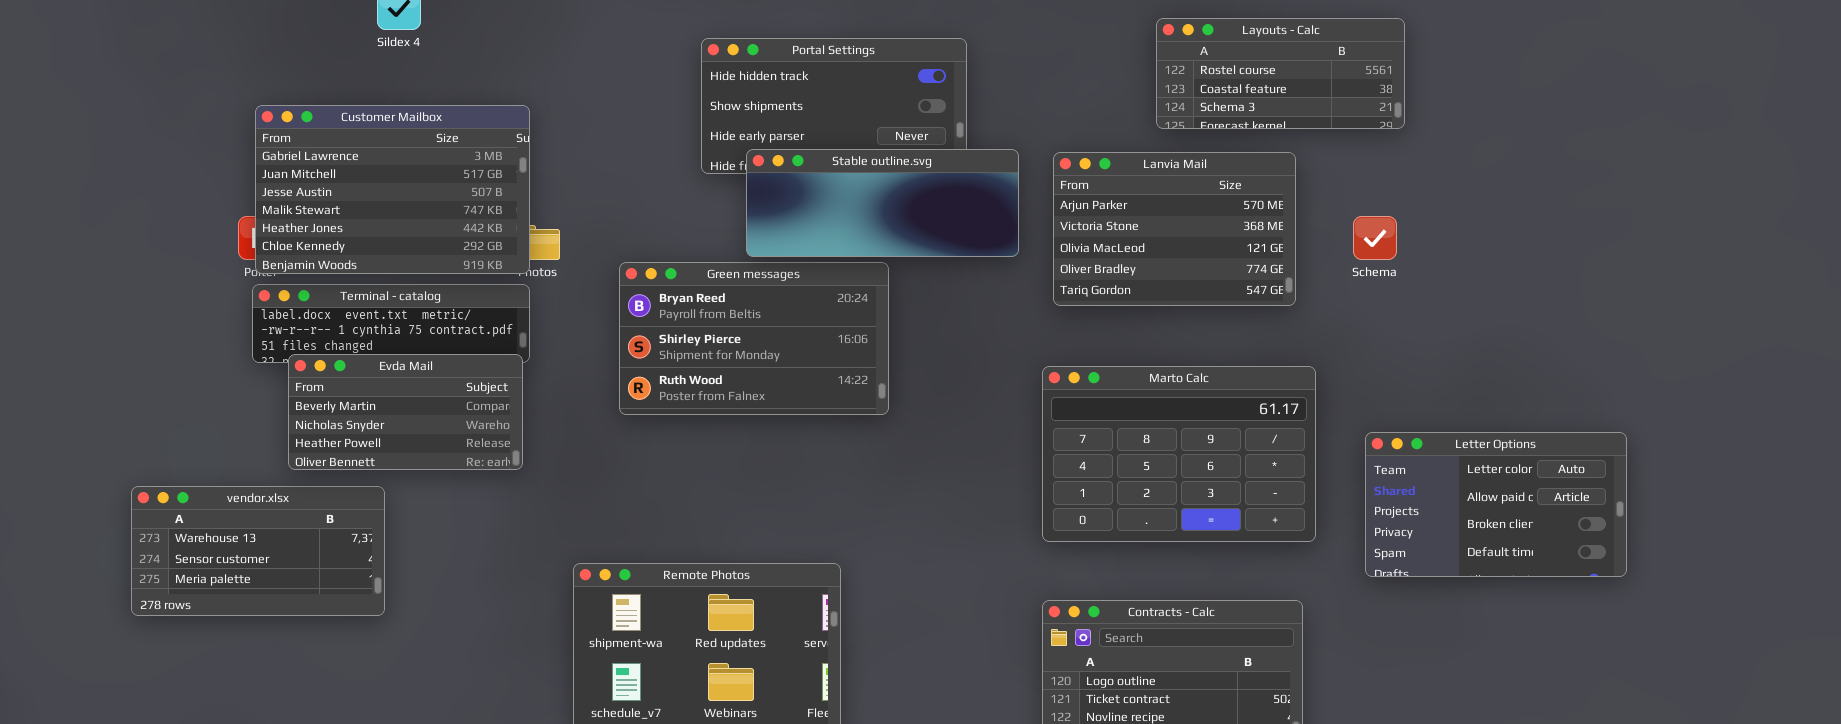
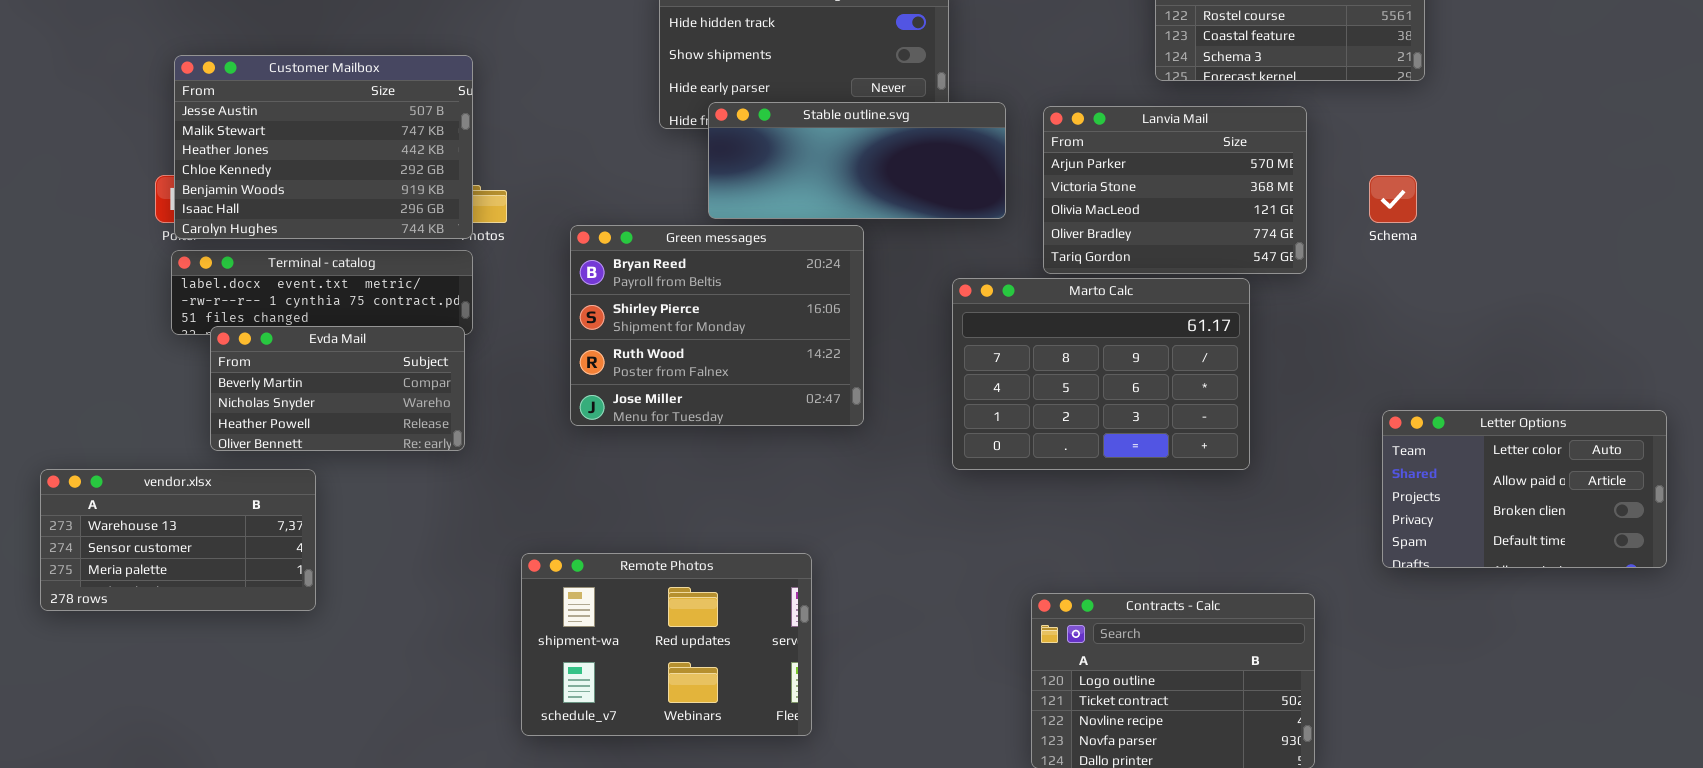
Customer Mailbox: [255,105,530,274] -> [174,55,473,239], scrolled down 2 rows
Green messages: [619,262,889,415] -> [570,225,864,426], resized
Marto Calc: [1042,366,1316,542] -> [952,278,1250,470], moved

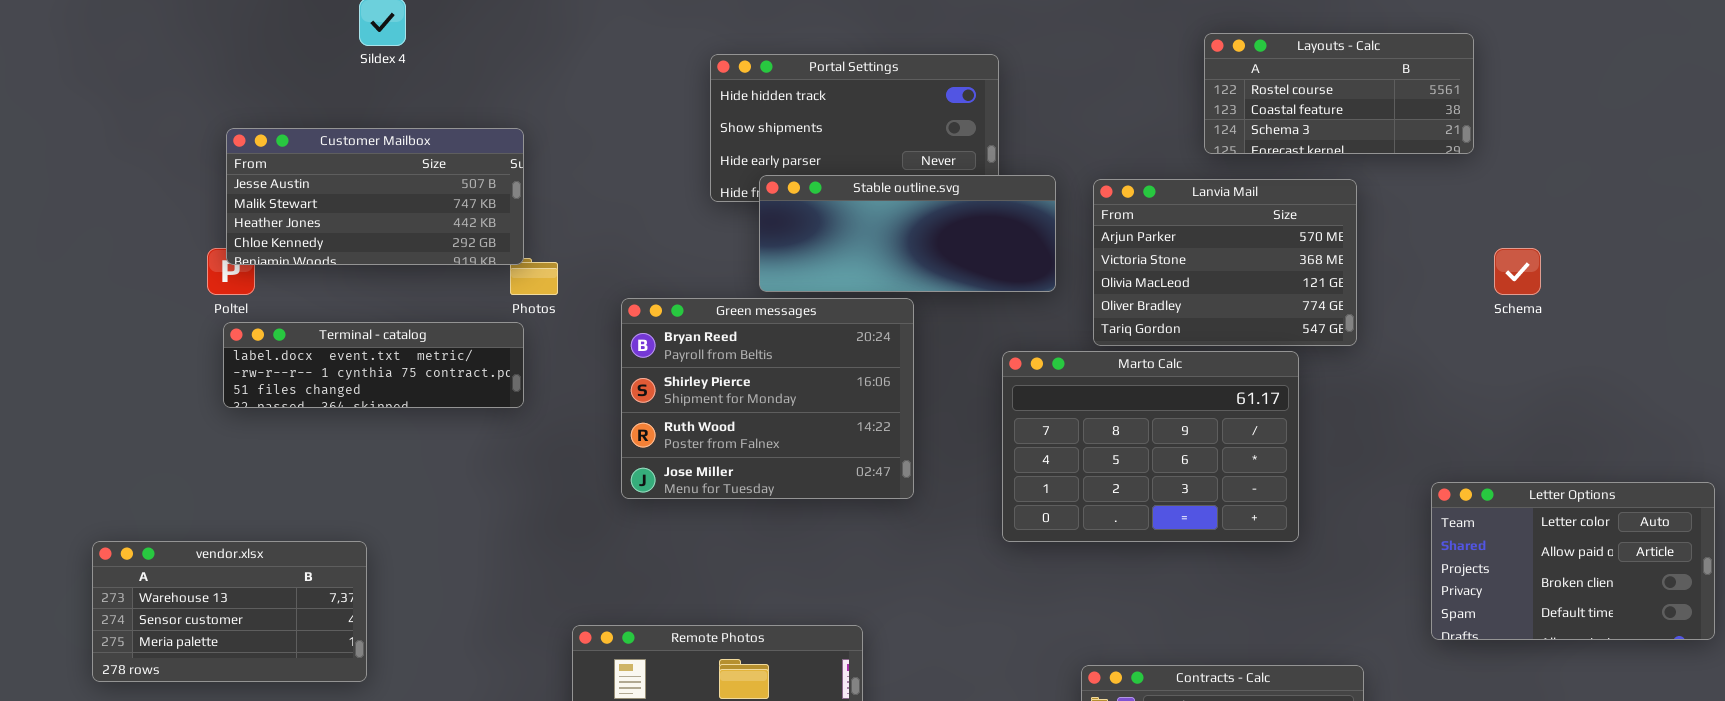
Customer Mailbox: [174,55,473,239] -> [226,128,524,265], resized
Schema: [1369,175,1417,223] -> [1494,248,1541,295], moved
Evda Mail: [210,326,465,451] -> none, closed

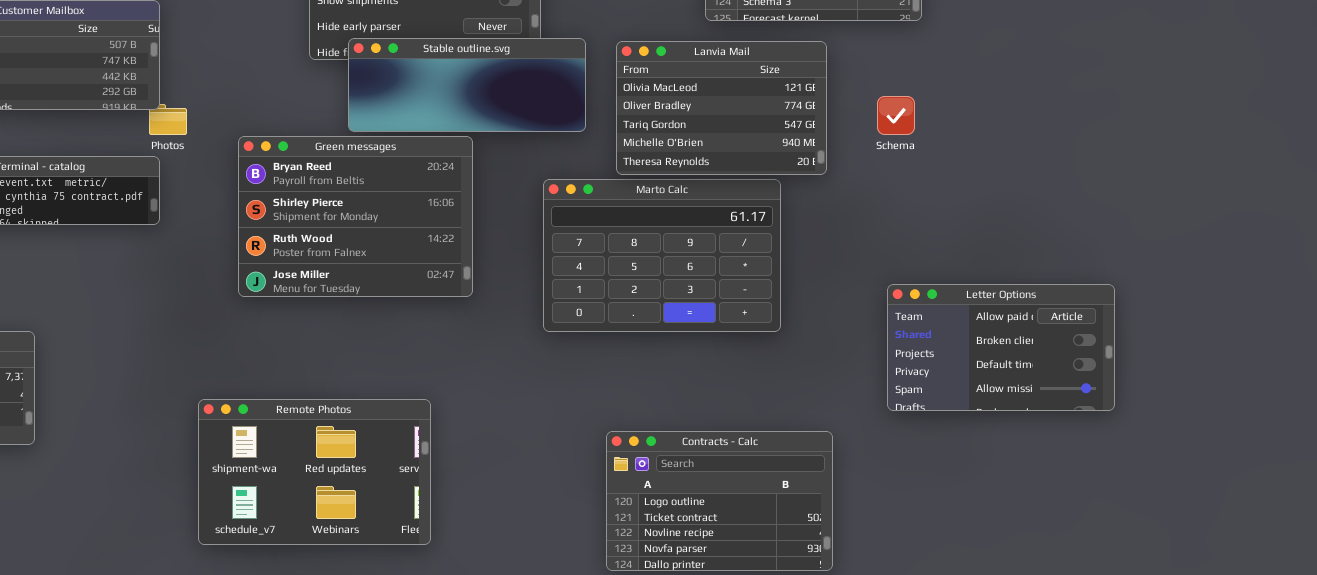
Lanvia Mail: [1093,179,1357,346] -> [616,41,827,175], scrolled down 2 rows
Schema: [1494,248,1541,295] -> [877,96,915,135], moved
Letter Options: [1431,482,1715,640] -> [887,284,1115,411], scrolled down 1 row

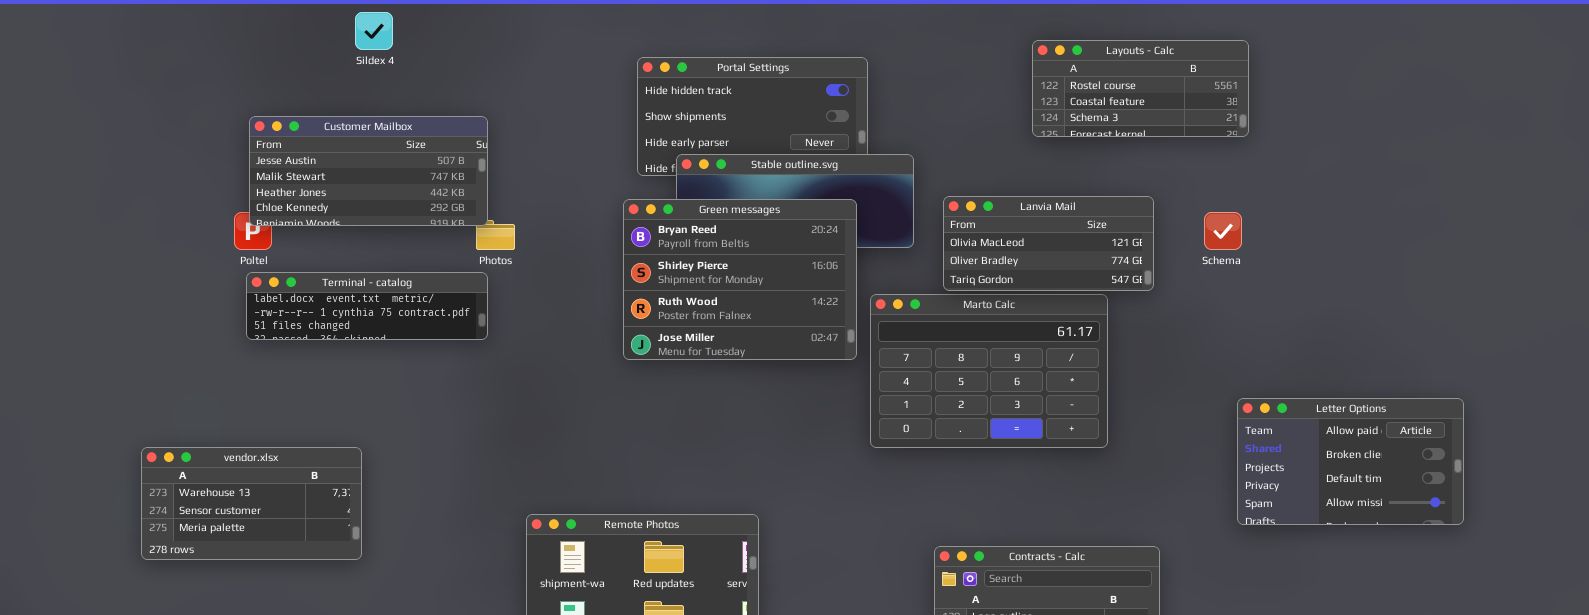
Lanvia Mail: [616,41,827,175] -> [943,196,1154,291], resized
Green messages: [238,136,473,297] -> [623,199,857,360], moved
Letter Options: [887,284,1115,411] -> [1237,398,1464,525], moved

